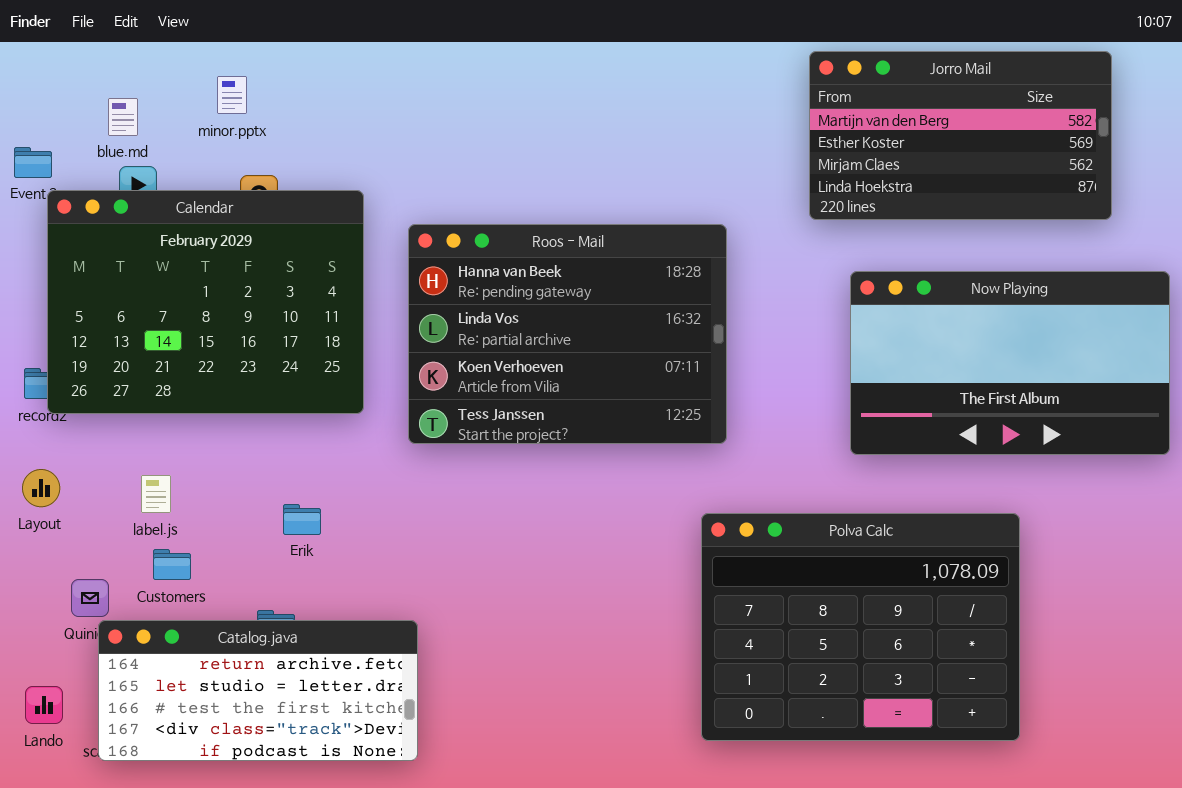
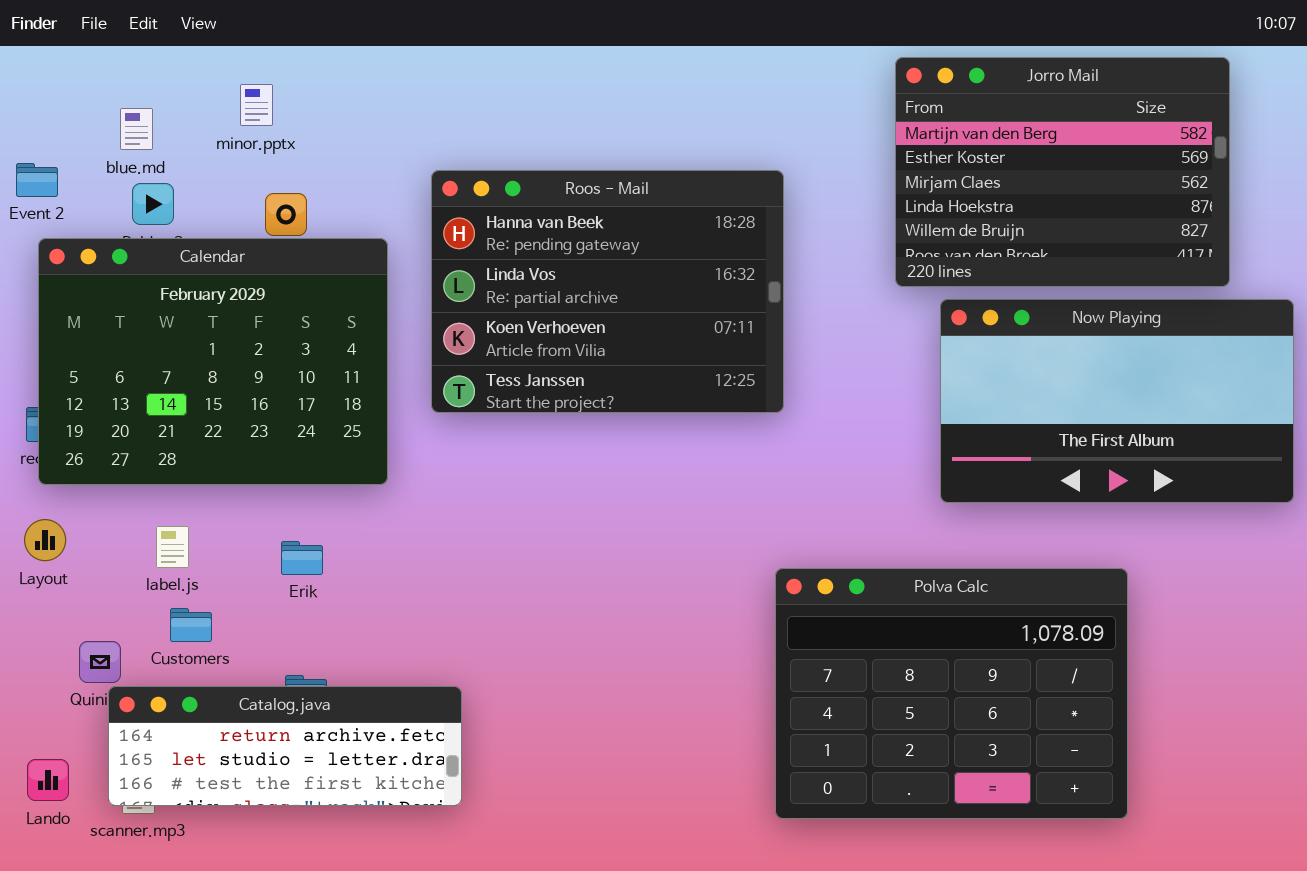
Jorro Mail: [809,51,1112,220] -> [895,57,1230,287], resized
Calendar: [47,190,364,414] -> [38,238,388,485], moved
Roos - Mail: [408,224,727,444] -> [431,170,784,413], moved
Erik: [283,504,321,535] -> [281,541,323,575], moved
Catalog.java: [98,620,418,761] -> [108,686,462,806], resized

